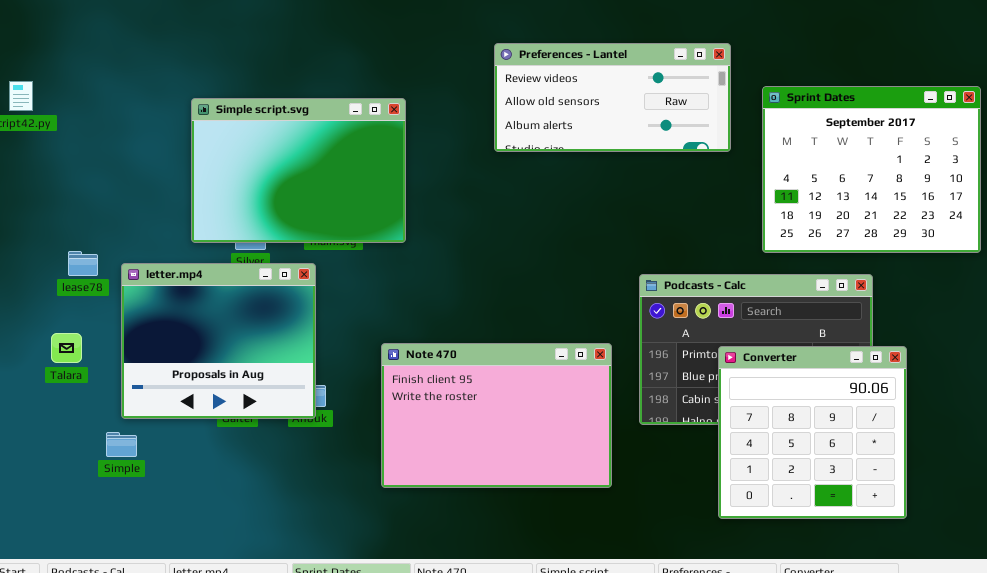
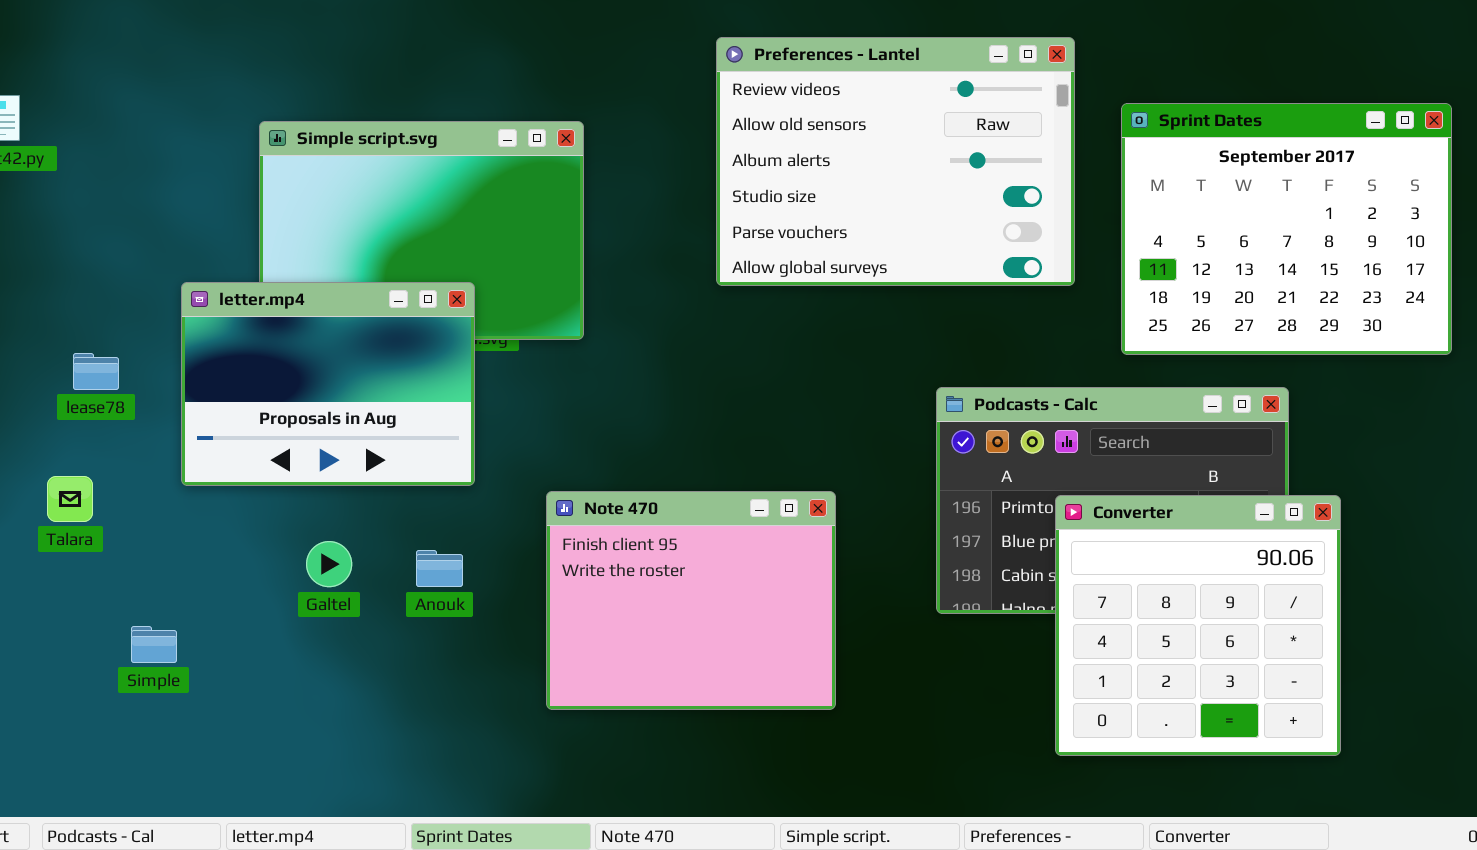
Preferences - Lantel: [494,43,731,152] -> [716,37,1075,286], resized
letter.mp4: [121,263,316,419] -> [181,282,475,486], moved, resized
Note 470: [381,343,612,488] -> [546,491,836,710], resized

